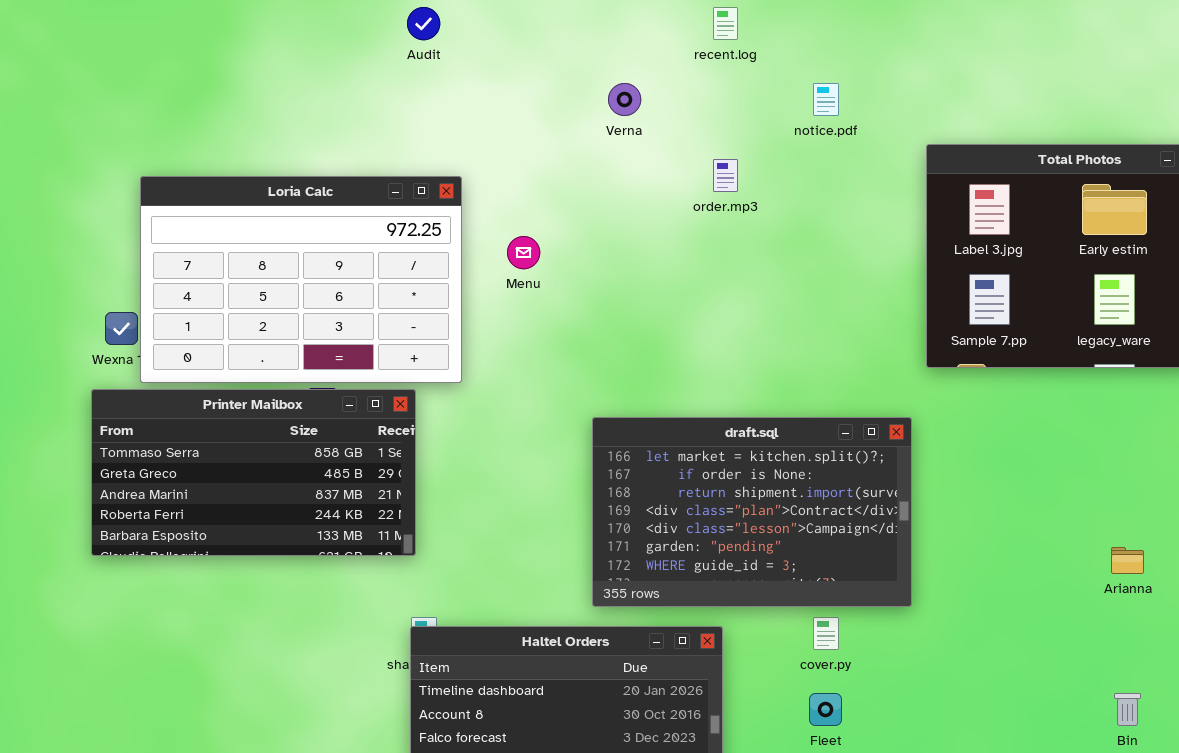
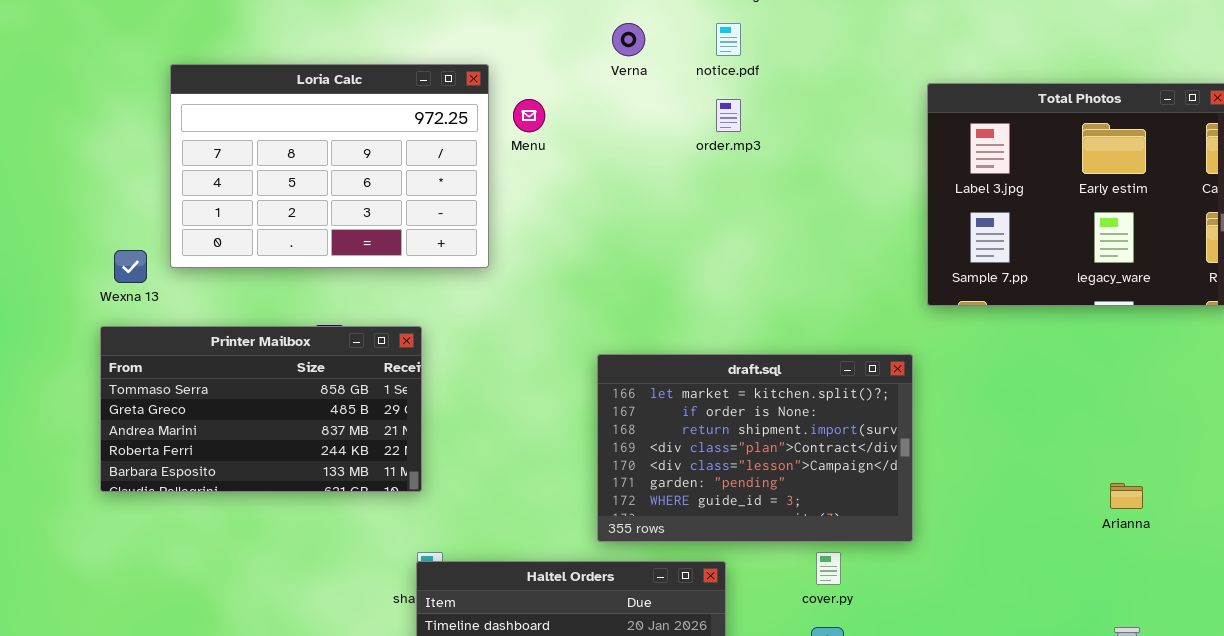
notice.pdf: [813,83,839,116] -> [716,23,741,56], moved
Loria Calc: [140,176,462,383] -> [170,64,489,268], moved
Menu: [507,236,540,269] -> [513,99,545,132], moved

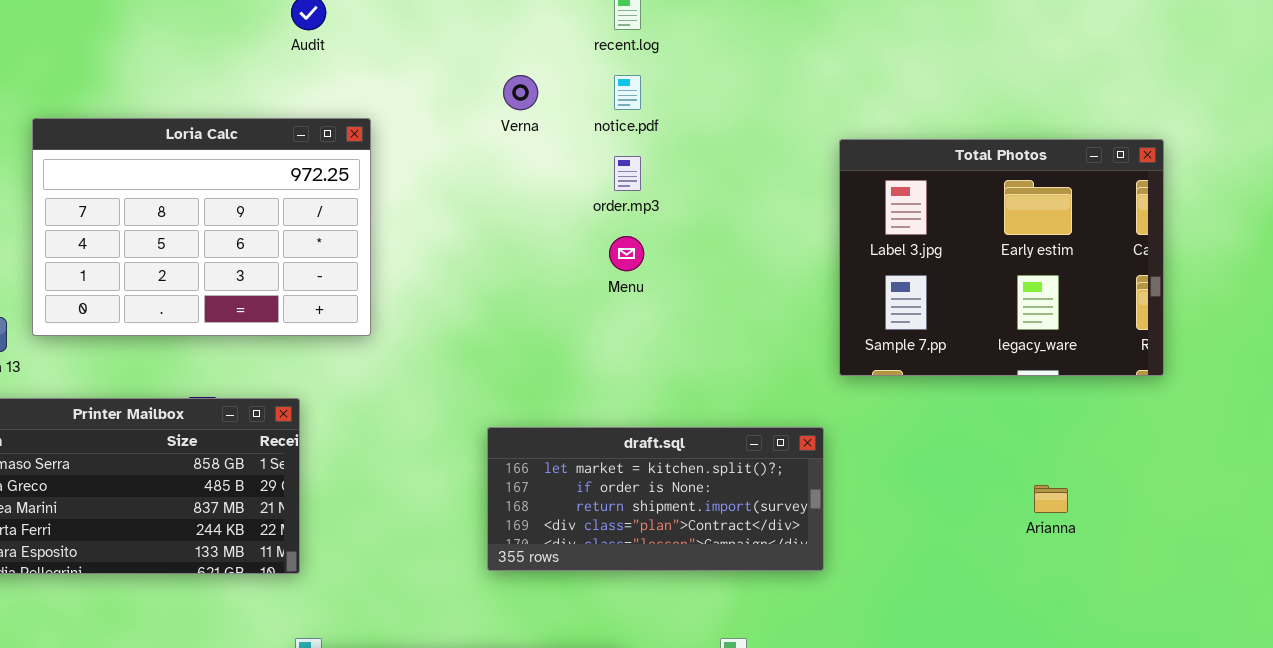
Menu: [513,99,545,132] -> [609,236,644,271], moved
draft.sql: [597,354,913,542] -> [487,427,824,571], resized
Arianna: [1110,483,1143,509] -> [1034,485,1068,513], moved

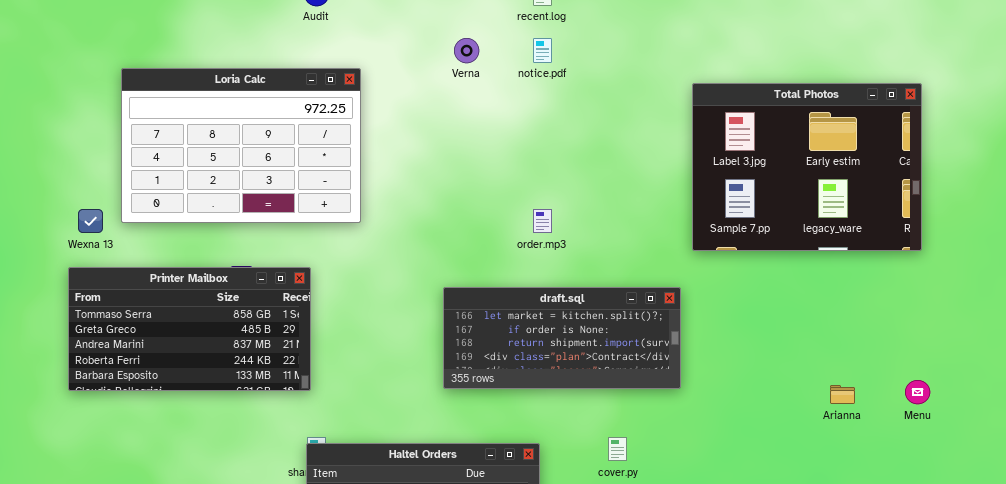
order.mp3: [614,156,641,191] -> [533,209,552,233], moved
Menu: [609,236,644,271] -> [905,380,930,404], moved
Arianna: [1034,485,1068,513] -> [830,385,855,404], moved

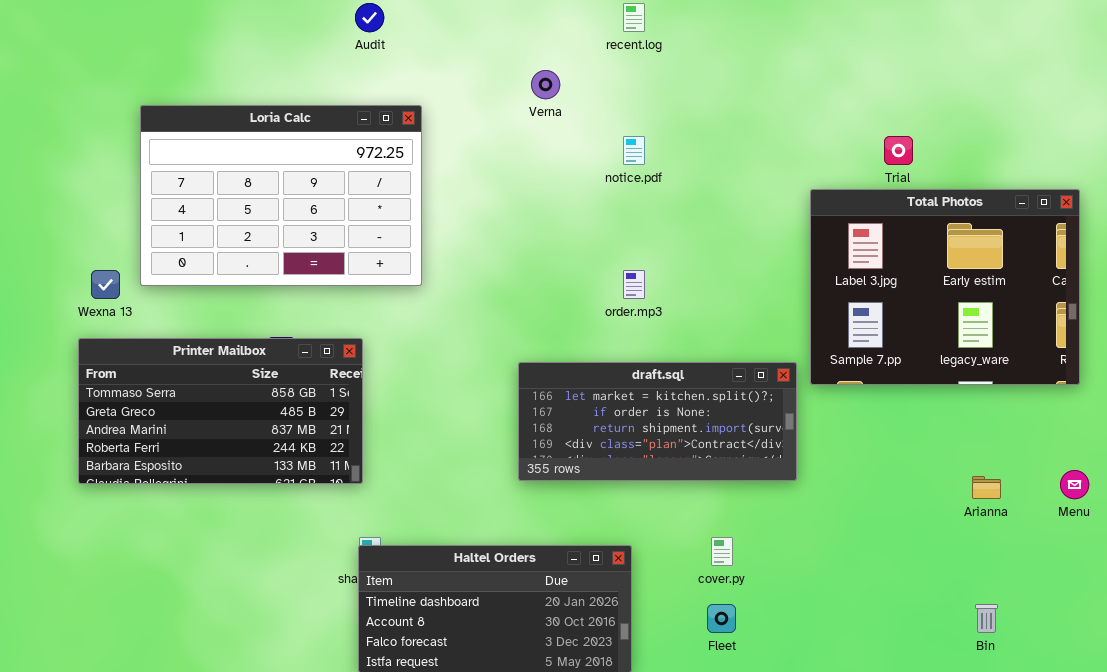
notice.pdf: [533,38,552,63] -> [623,136,645,165], moved
Total Photos: [692,83,922,251] -> [810,189,1080,385], moved

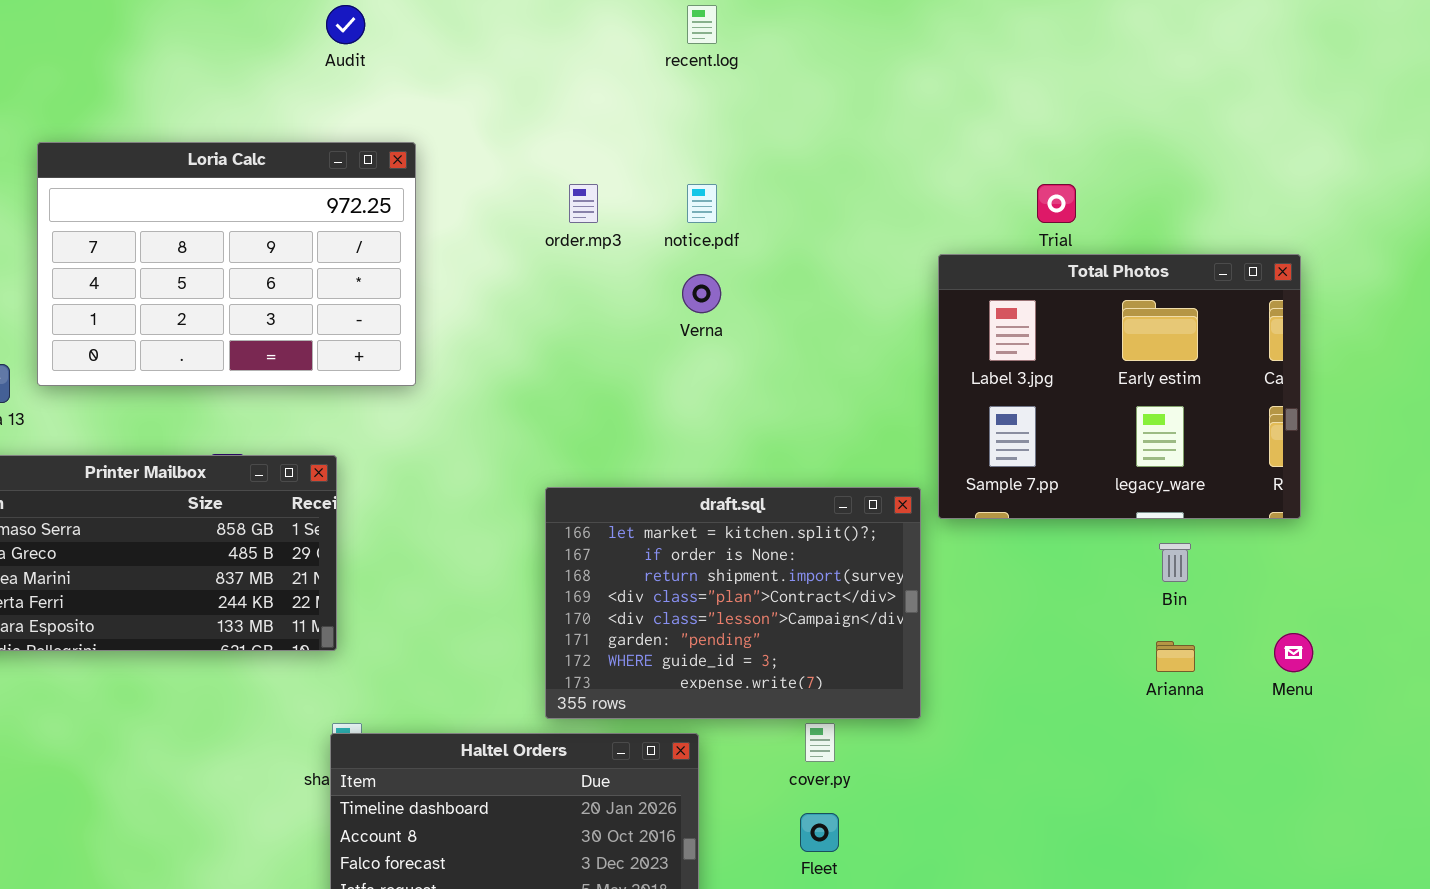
Verna: [531,70,560,99] -> [682,274,721,313], moved
order.mp3: [623,270,645,299] -> [569,184,598,223], moved
draft.sql: [518,362,797,481] -> [545,487,921,719], resized
Bin: [975,604,998,633] -> [1159,543,1191,582], moved

